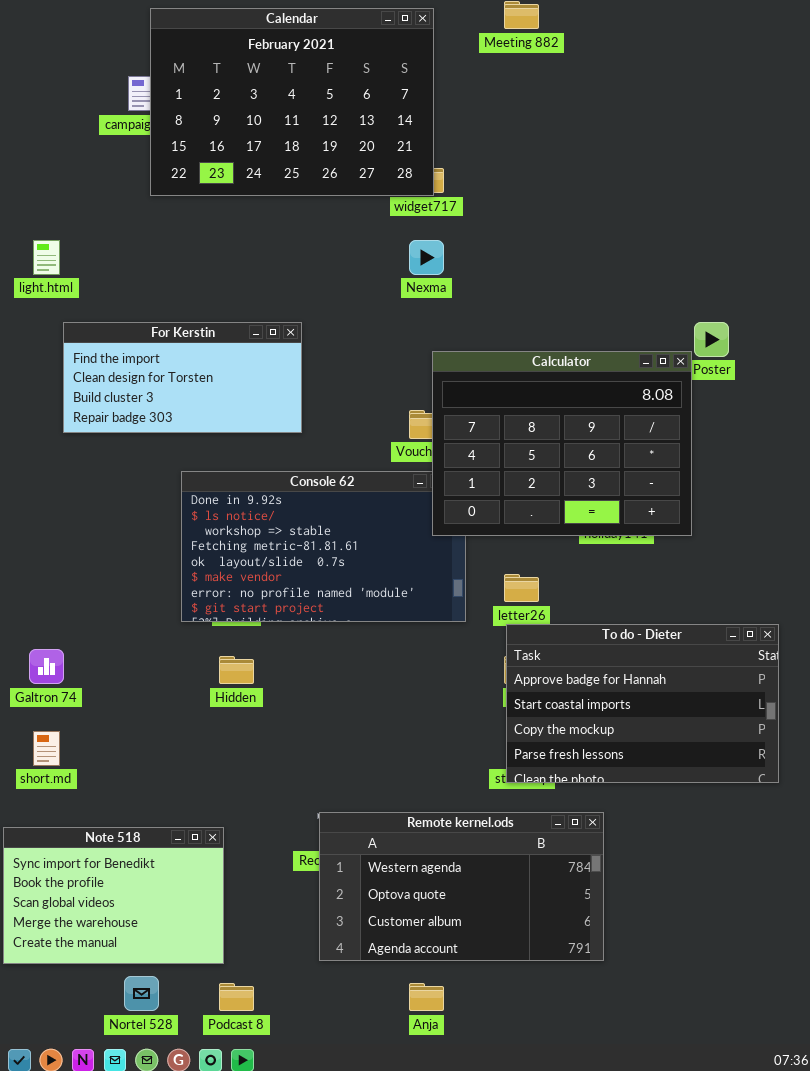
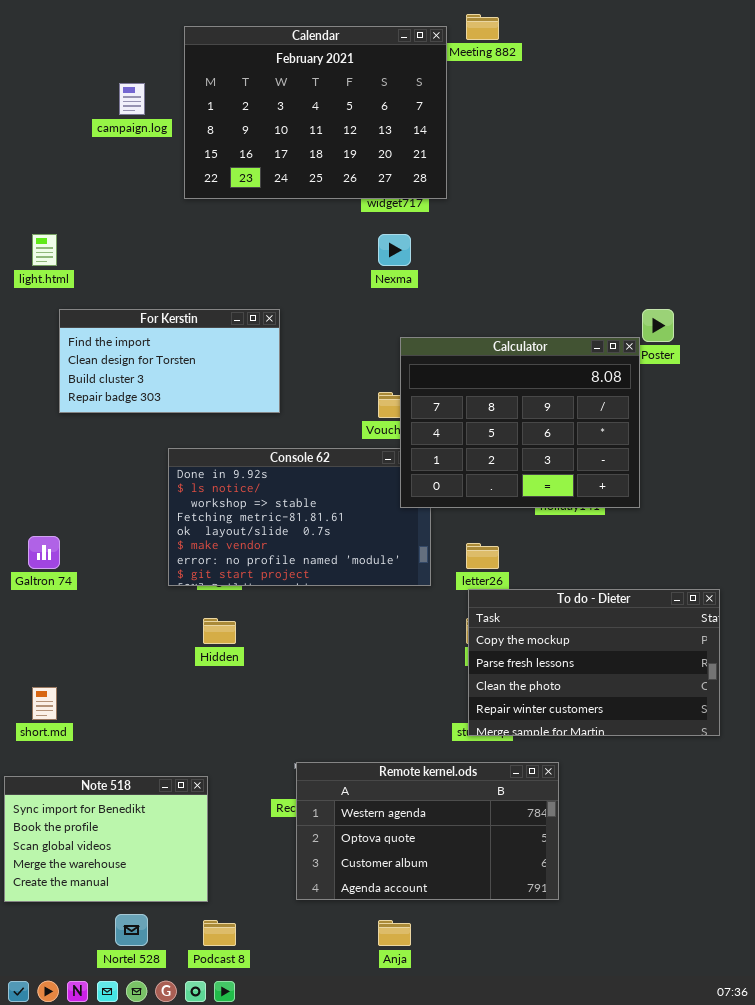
Calendar: [150,8,434,196] -> [184,26,447,199], moved
To do - Dieter: [506,624,779,783] -> [468,589,720,736], scrolled down 2 rows
Galtron 74: [29,649,64,684] -> [28,536,60,569], moved

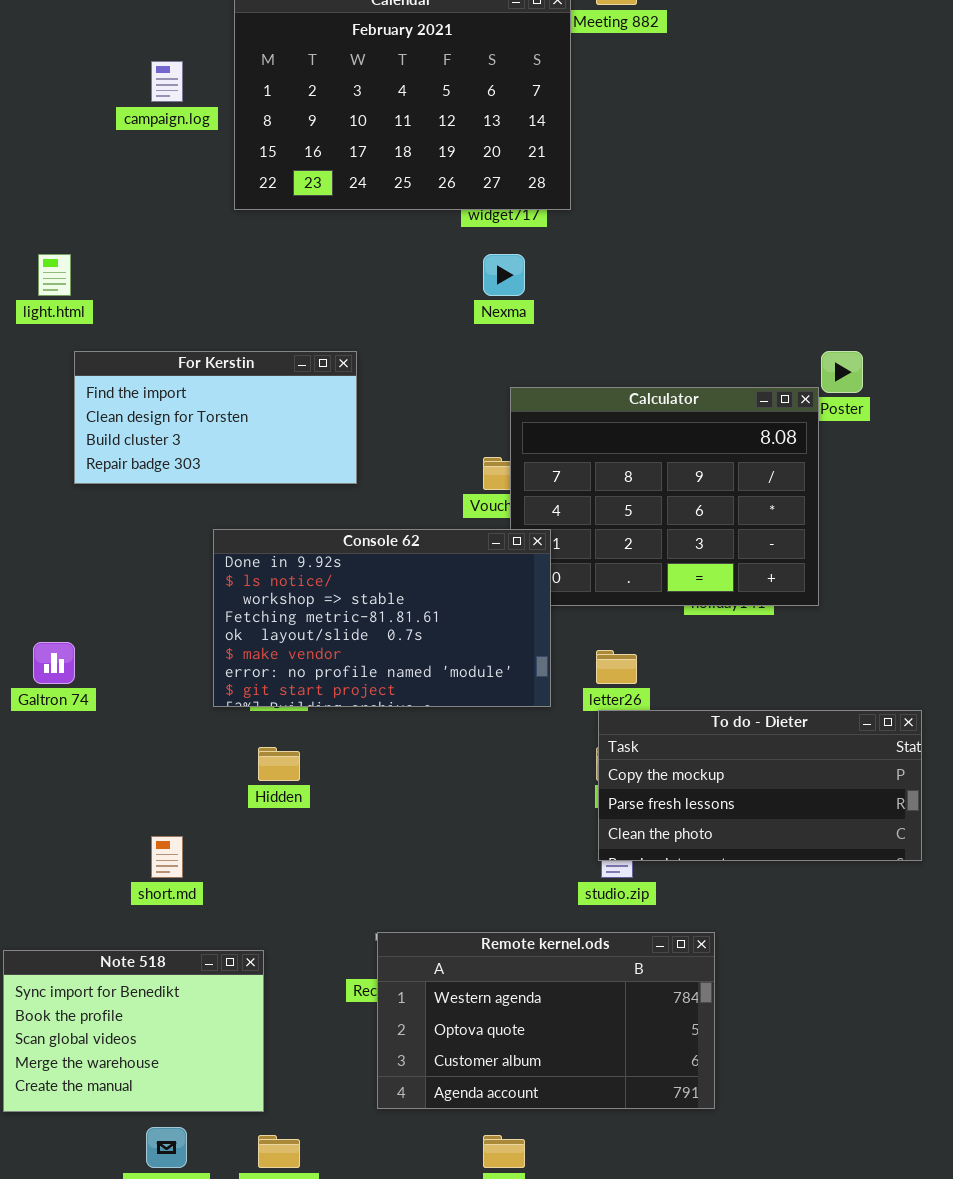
Console 62: [168,448,431,586] -> [213,529,551,707], raised
To do - Dieter: [468,589,720,736] -> [598,710,922,861], resized
short.md: [32,687,57,720] -> [151,836,183,878], moved

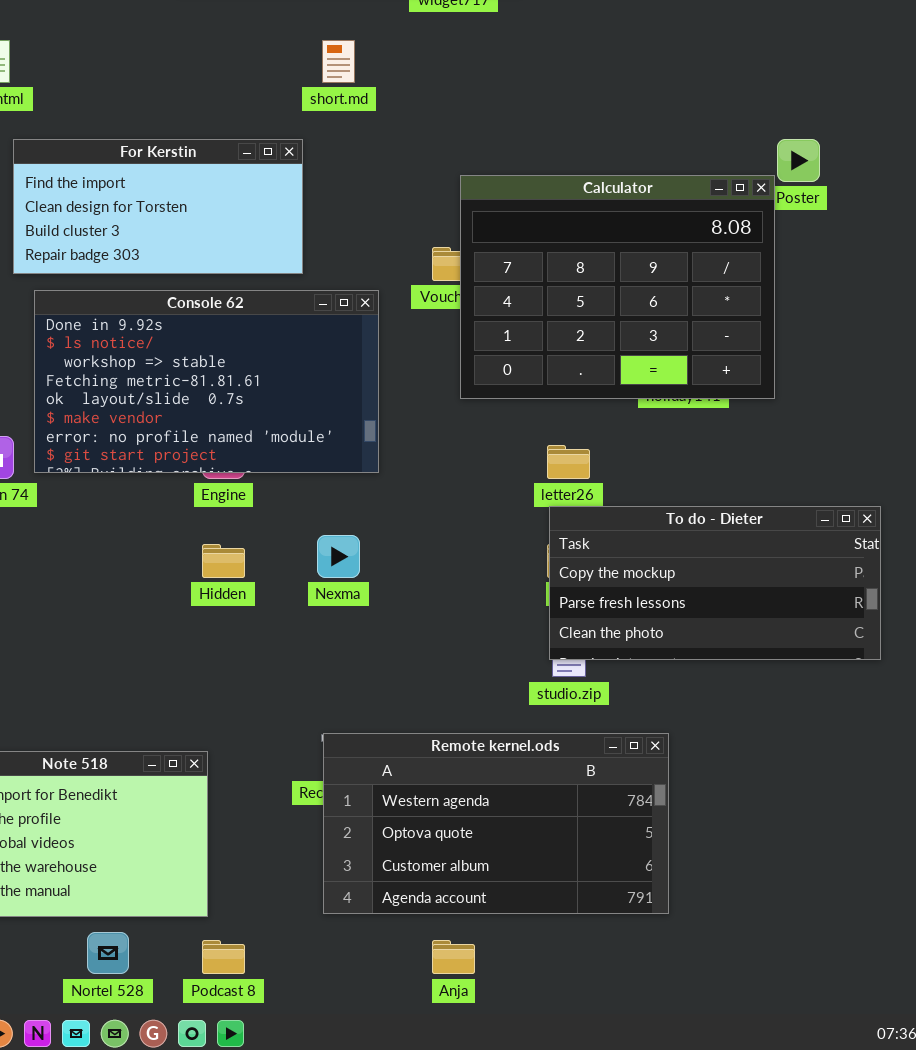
Nexma: [483,254,525,296] -> [317,535,360,578], moved
Console 62: [213,529,551,707] -> [34,290,379,473], moved
short.md: [151,836,183,878] -> [322,40,355,83], moved

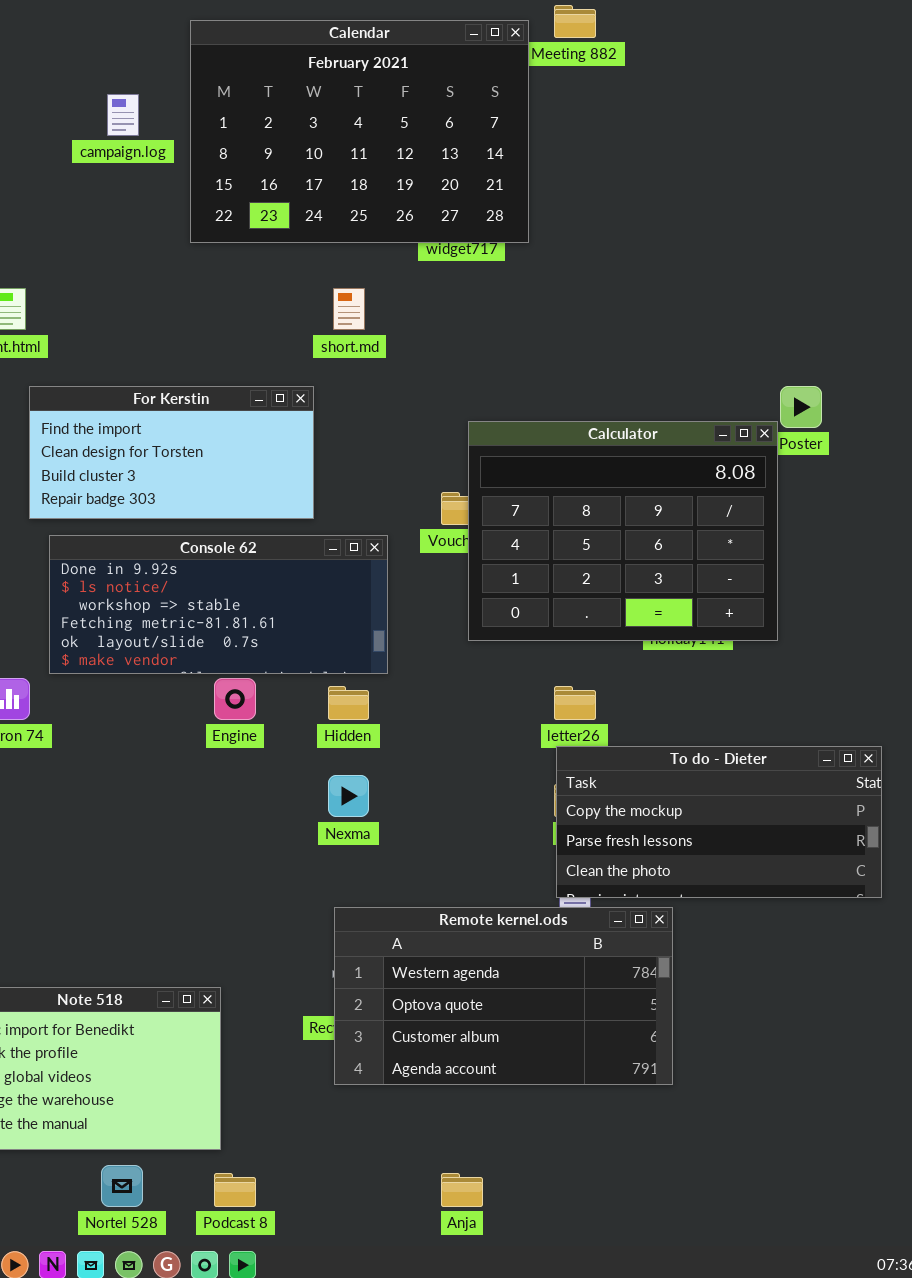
Console 62: [34,290,379,473] -> [49,535,388,674], resized
Hidden: [202,544,245,578] -> [328,686,369,720], moved
Remote kernel.ods: [323,733,669,914] -> [334,907,673,1085], moved

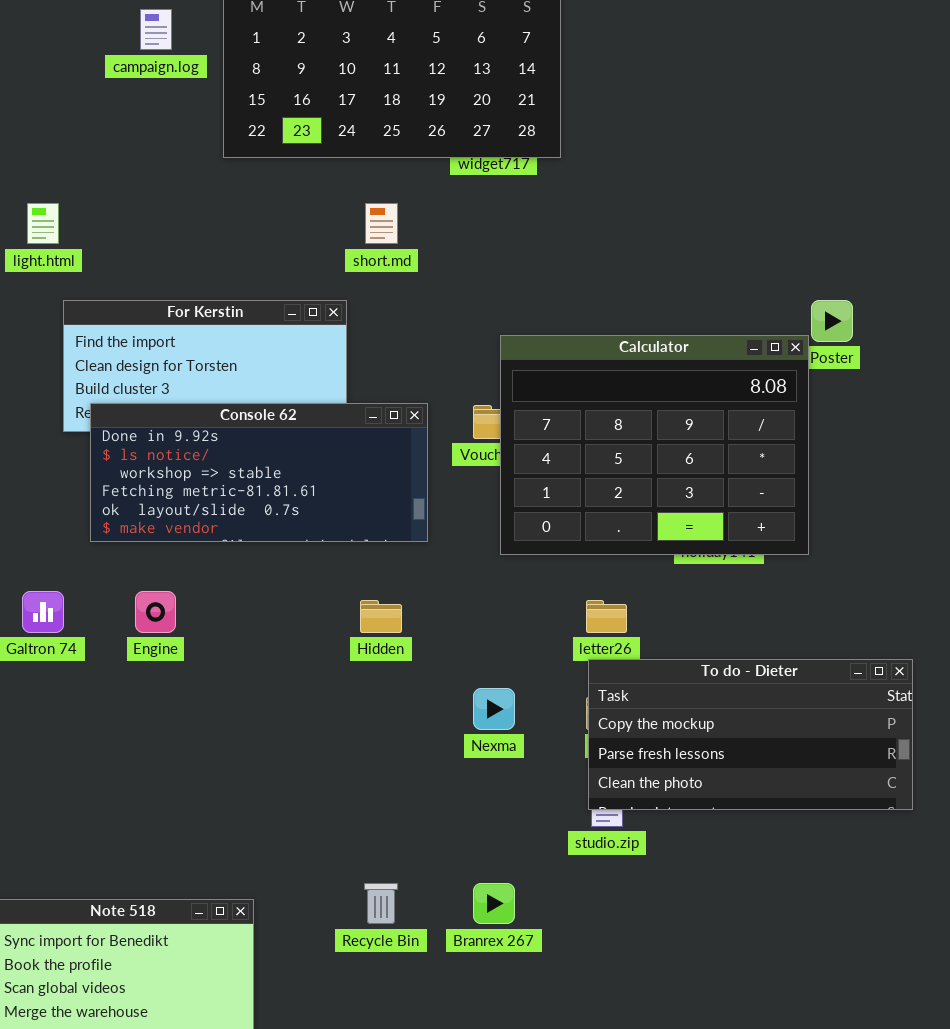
Console 62: [49,535,388,674] -> [90,403,428,542], moved
Engine: [214,678,256,720] -> [135,591,176,633], moved
Nexma: [328,775,369,817] -> [473,688,515,730], moved
Remote kernel.ods: [334,907,673,1085] -> none, closed

